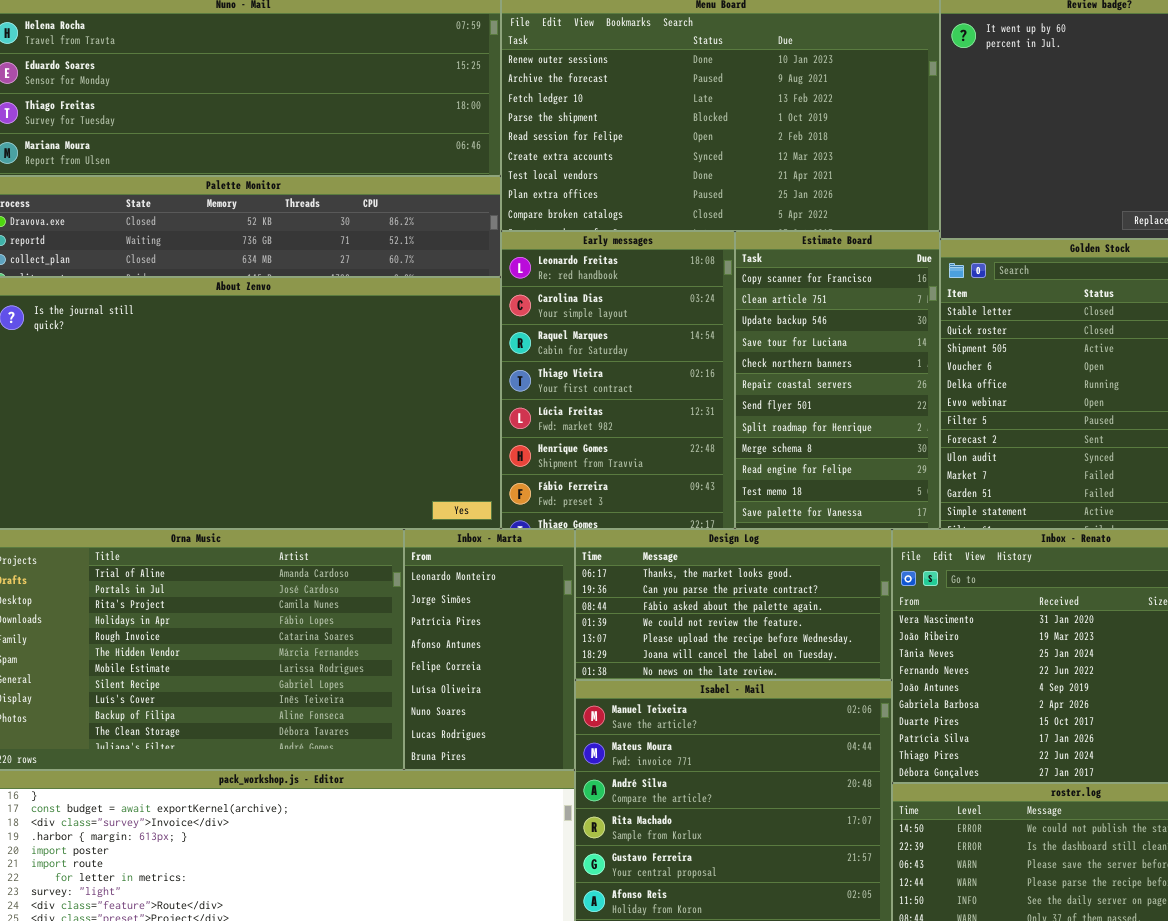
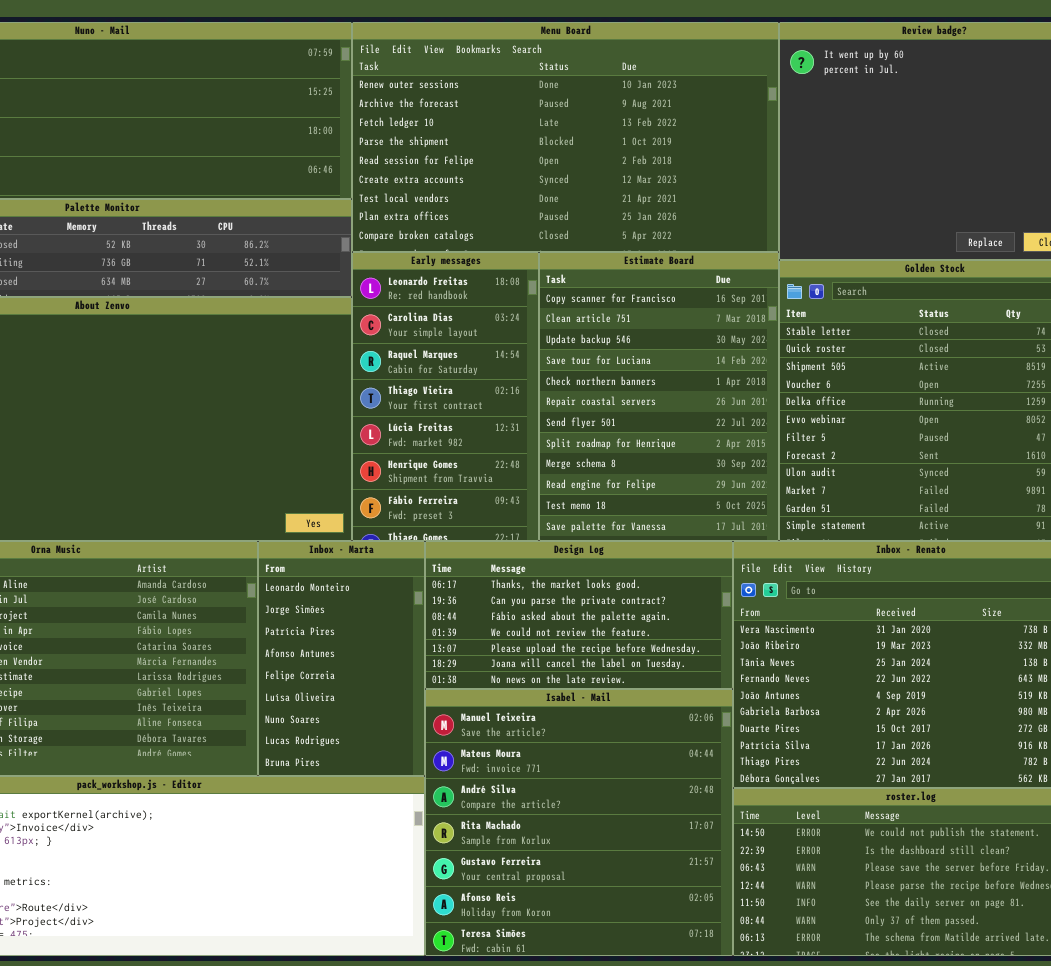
Early messages: [501,231,735,529] -> [352,252,539,541], resized
Estimate Board: [735,231,940,529] -> [539,252,779,541], resized

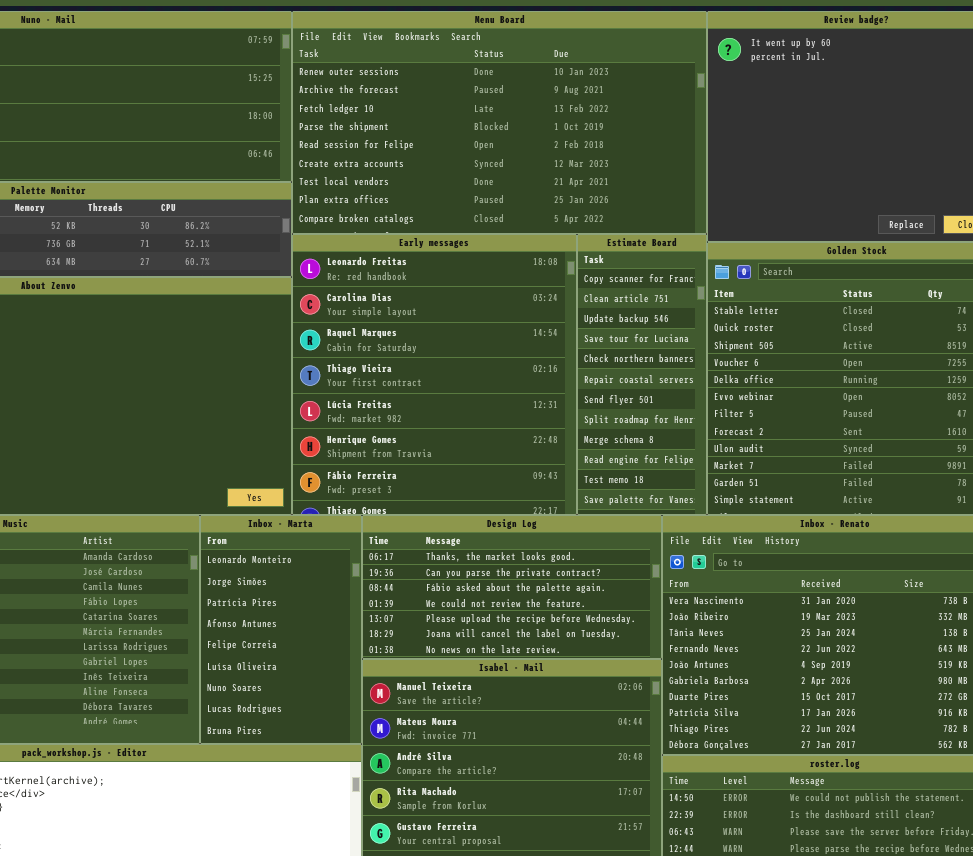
Early messages: [352,252,539,541] -> [292,234,577,515], resized
Estimate Board: [539,252,779,541] -> [577,234,707,515], resized

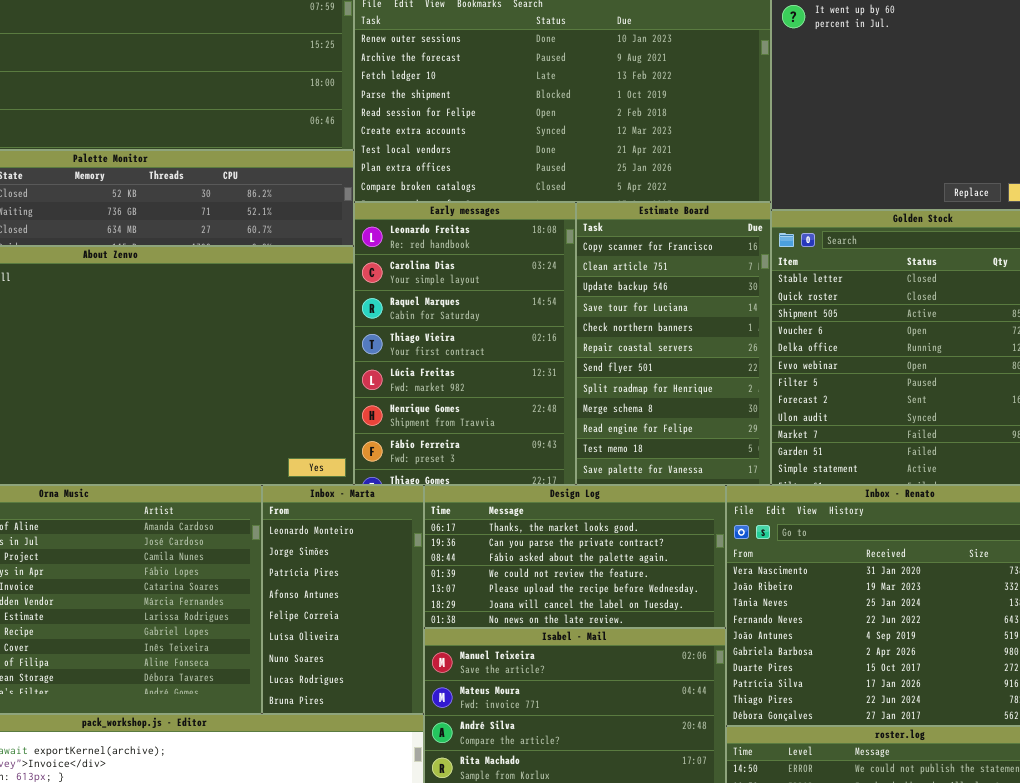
Early messages: [292,234,577,515] -> [354,202,576,485], resized
Estimate Board: [577,234,707,515] -> [576,202,771,485], resized

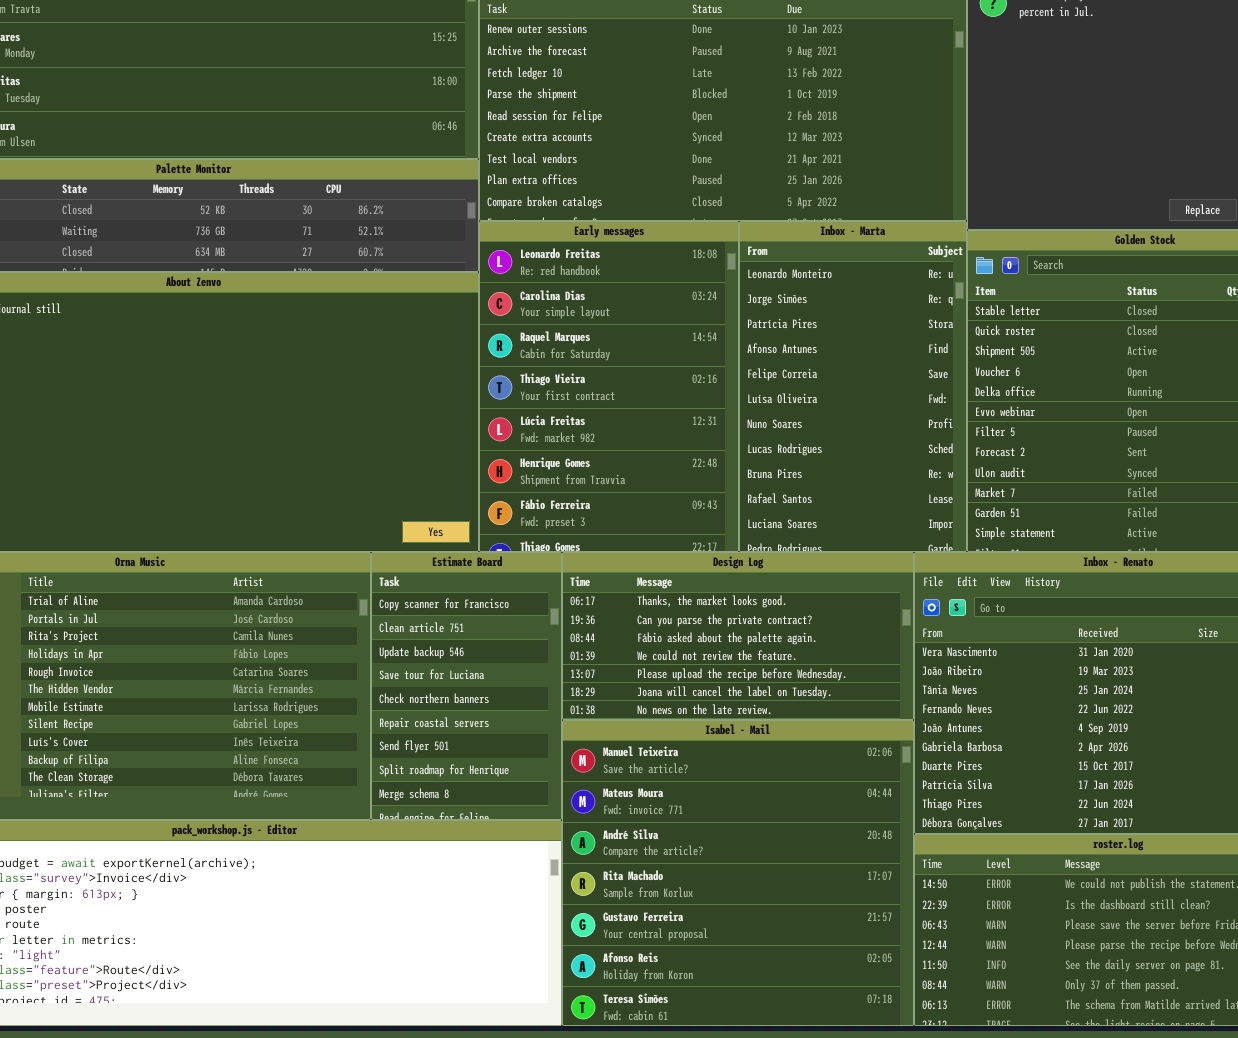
Estimate Board: [576,202,771,485] -> [371,552,562,820], moved, resized
Inbox - Marta: [262,485,424,714] -> [739,221,967,552], moved, resized

